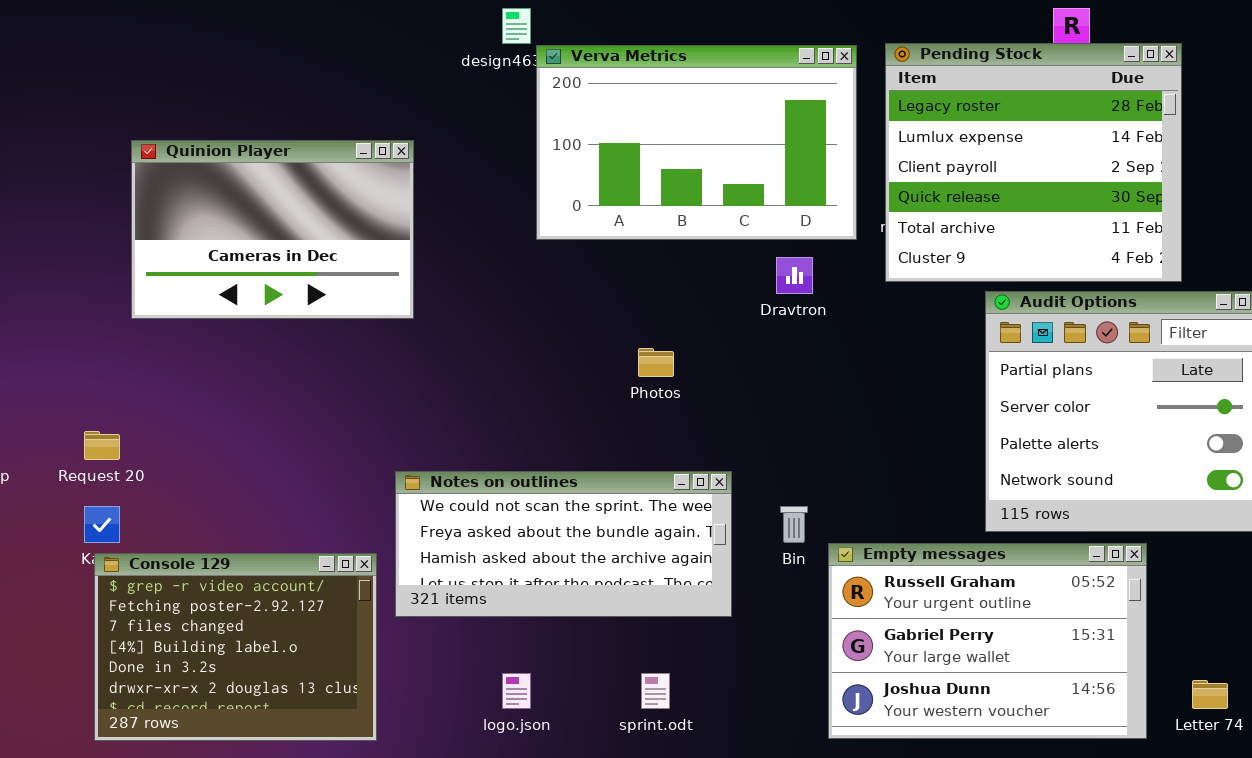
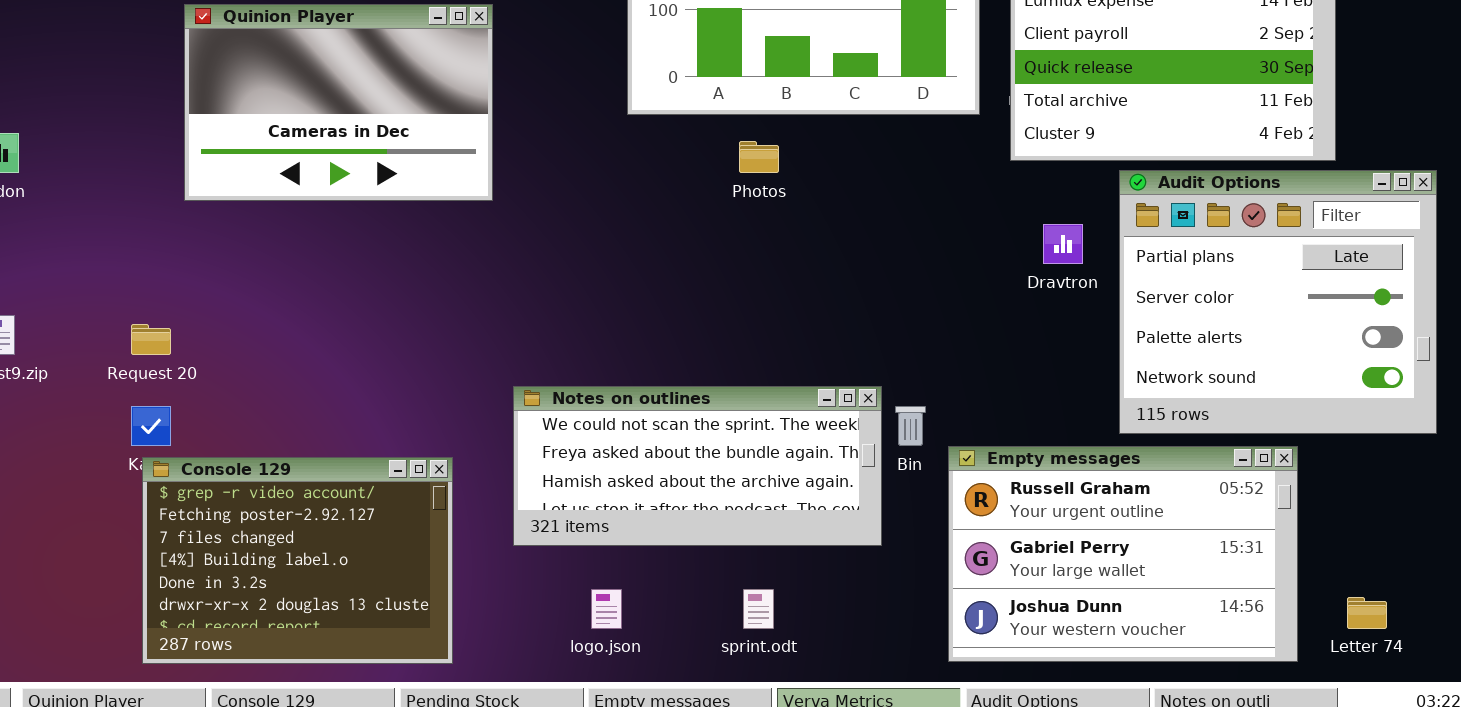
Dravtron: [776,257,813,294] -> [1043,224,1083,264], moved
Photos: [638,348,674,377] -> [739,141,779,173], moved
Notes on outlines: [395,471,732,617] -> [513,386,882,546], moved

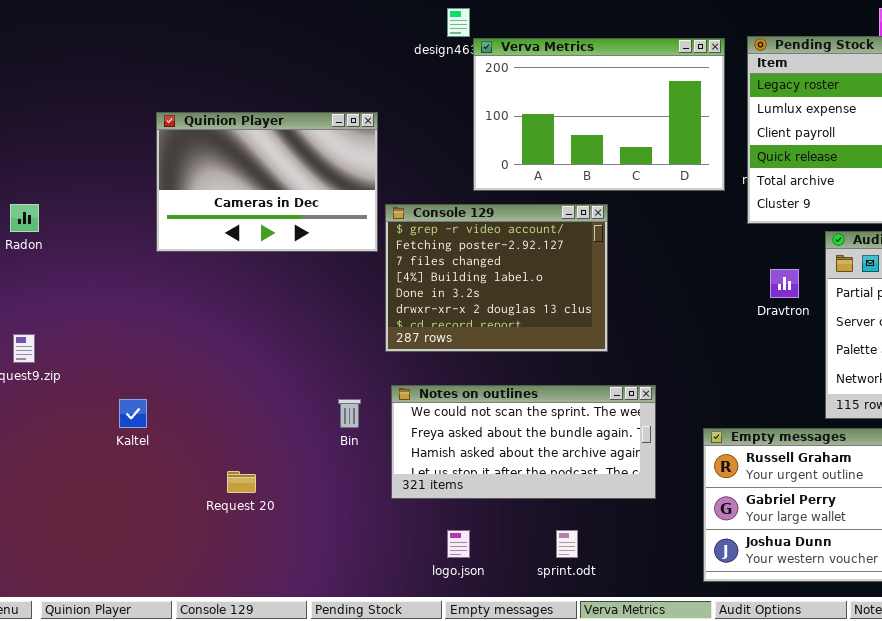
Request 20: [131,324,171,355] -> [227,471,256,493], moved
Bin: [895,406,926,446] -> [338,399,361,428], moved
Console 129: [142,457,453,664] -> [385,204,608,352], moved

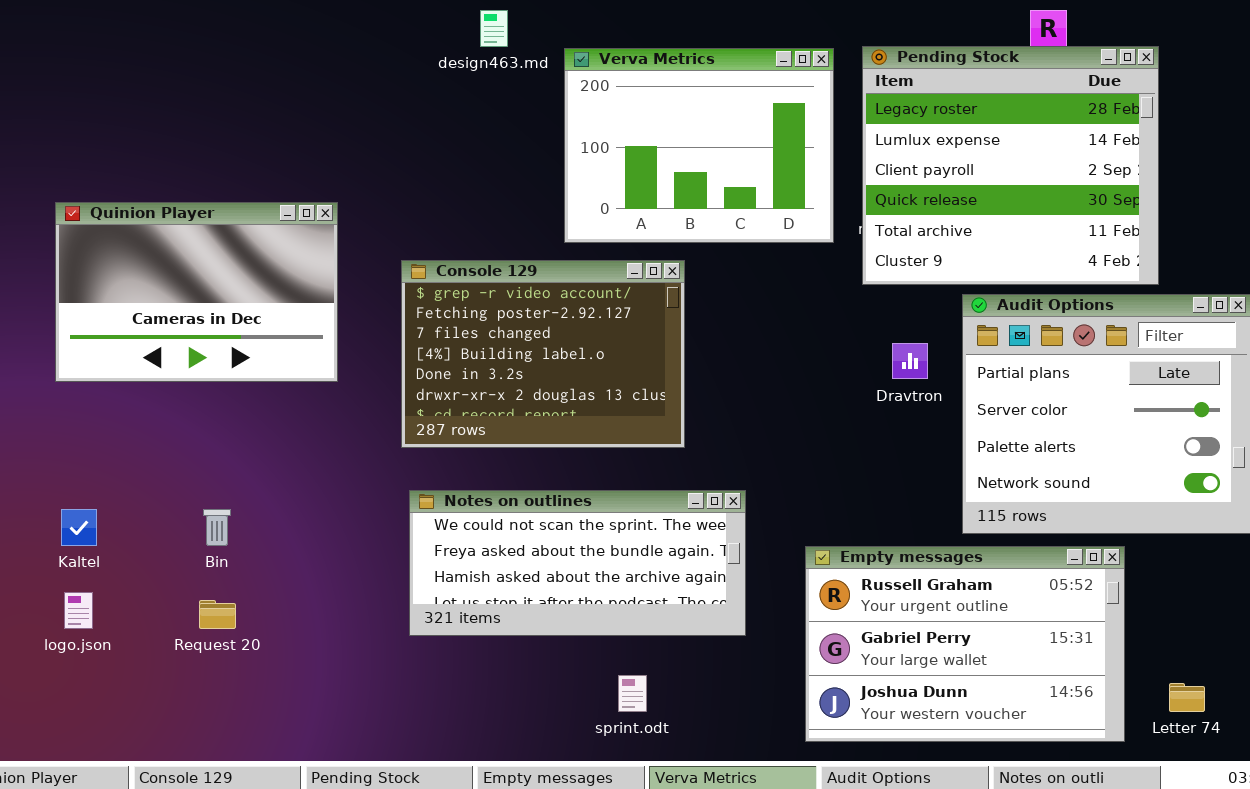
Verva Metrics: [473,38,725,191] -> [564,48,834,243], resized
Quinion Player: [156,112,378,252] -> [55,202,338,382], moved
Bin: [338,399,361,428] -> [203,509,231,546], moved
logo.json: [447,530,470,558] -> [64,592,93,629], moved

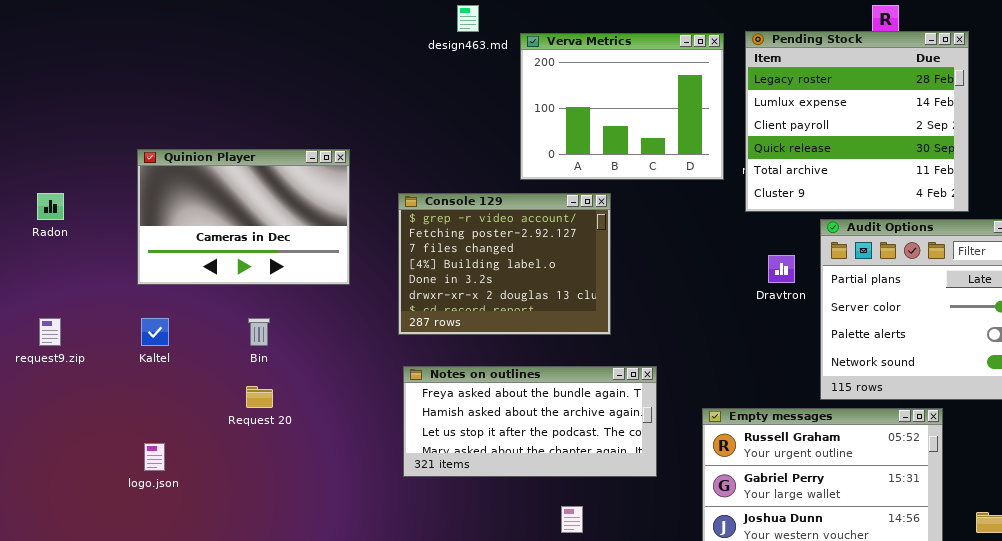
Notes on outlines: [409,490,746,636] -> [403,366,657,477], scrolled down 1 row
Kaltel: [61,509,97,546] -> [141,318,169,346], moved
Bin: [203,509,231,546] -> [248,318,270,346], moved
Request 20: [199,600,236,629] -> [246,386,273,408], moved

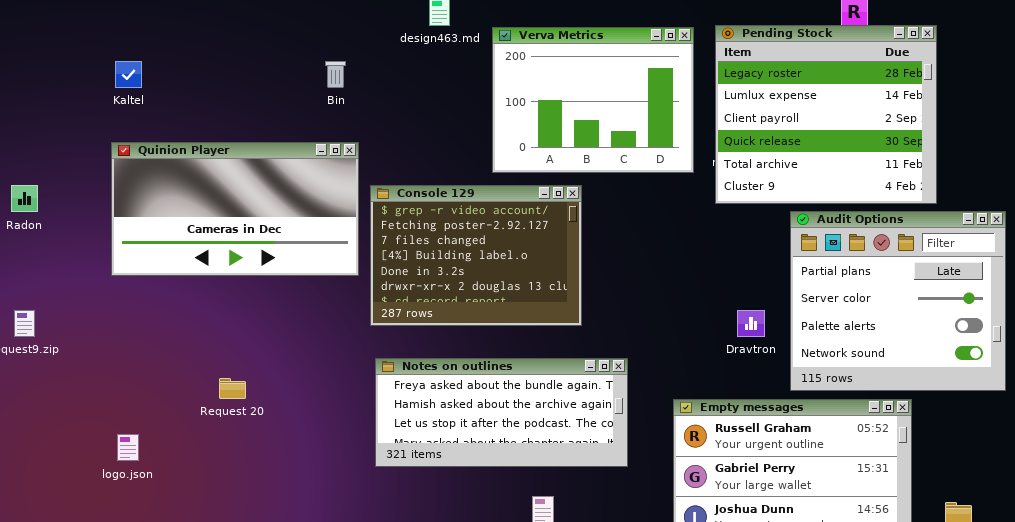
Quinion Player: [137,149,350,285] -> [111,142,359,276], resized
Dravtron: [768,255,795,283] -> [737,310,765,337], moved
Kaltel: [141,318,169,346] -> [115,61,142,88], moved
Bin: [248,318,270,346] -> [325,61,346,88], moved

